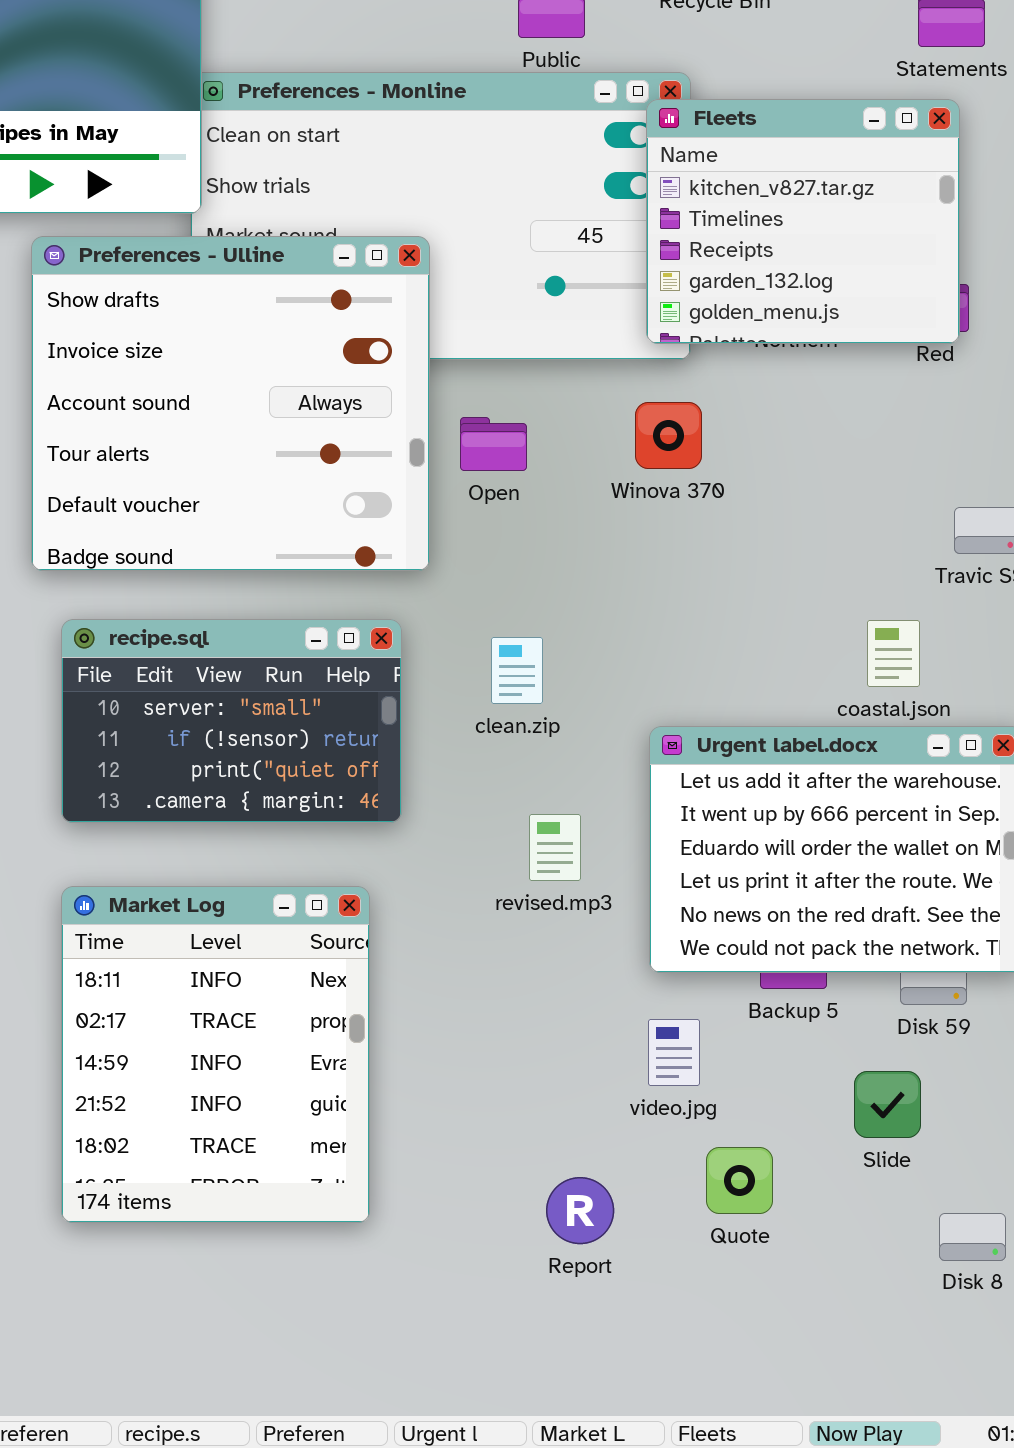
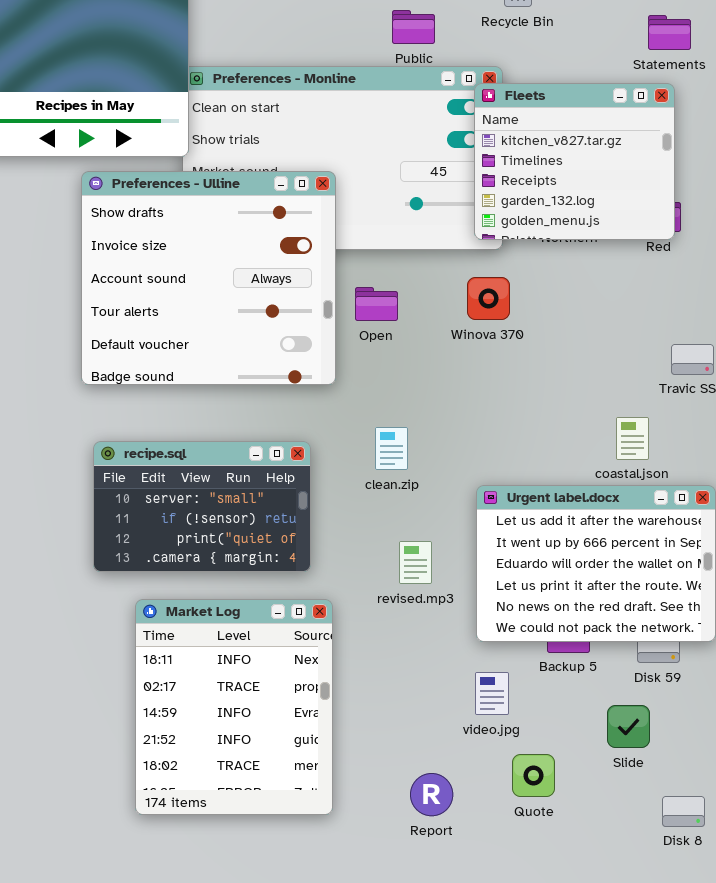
recipe.sql: [61,619,402,823] -> [93,441,311,572], moved
Market Log: [61,886,370,1223] -> [135,599,333,815], moved

